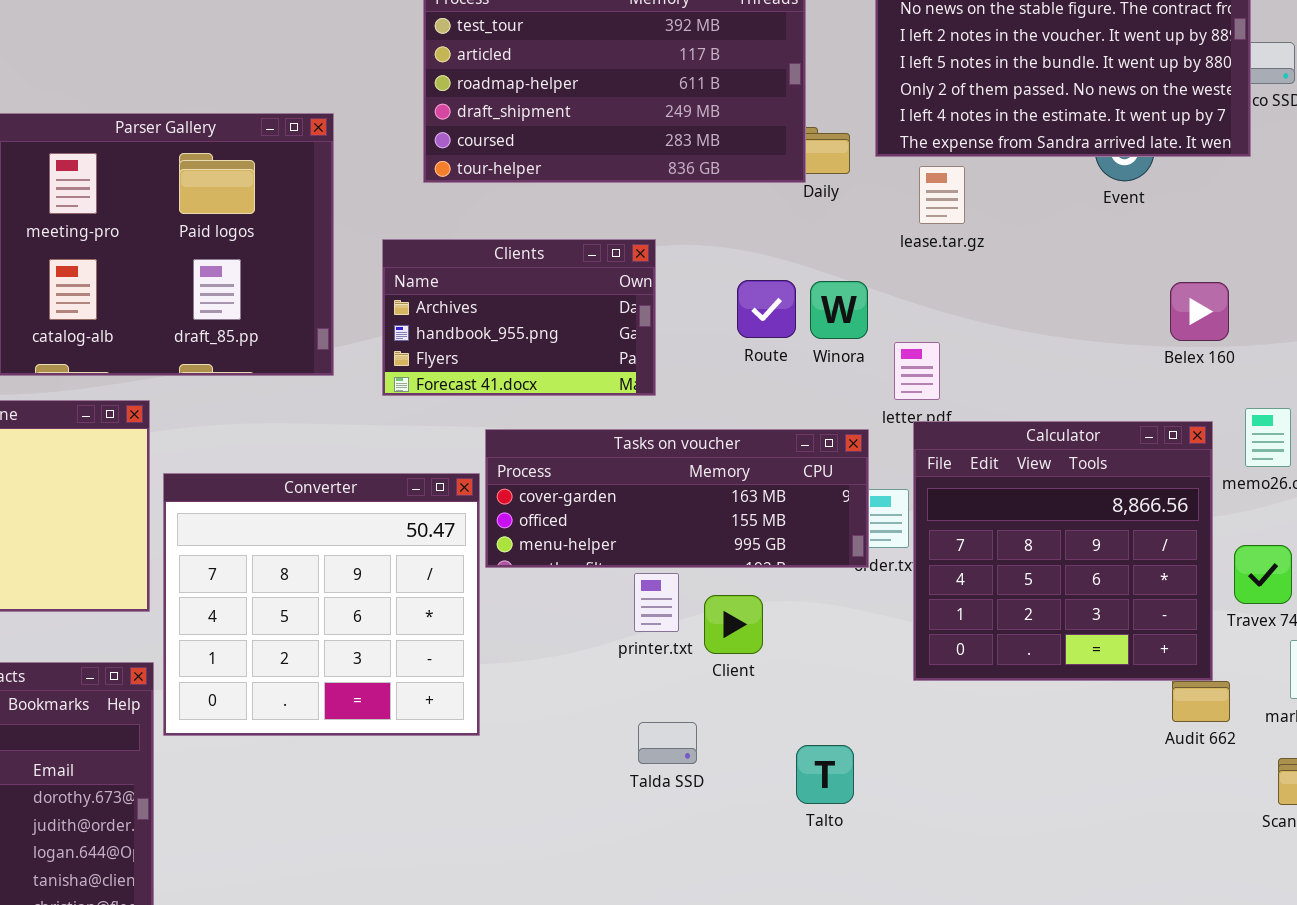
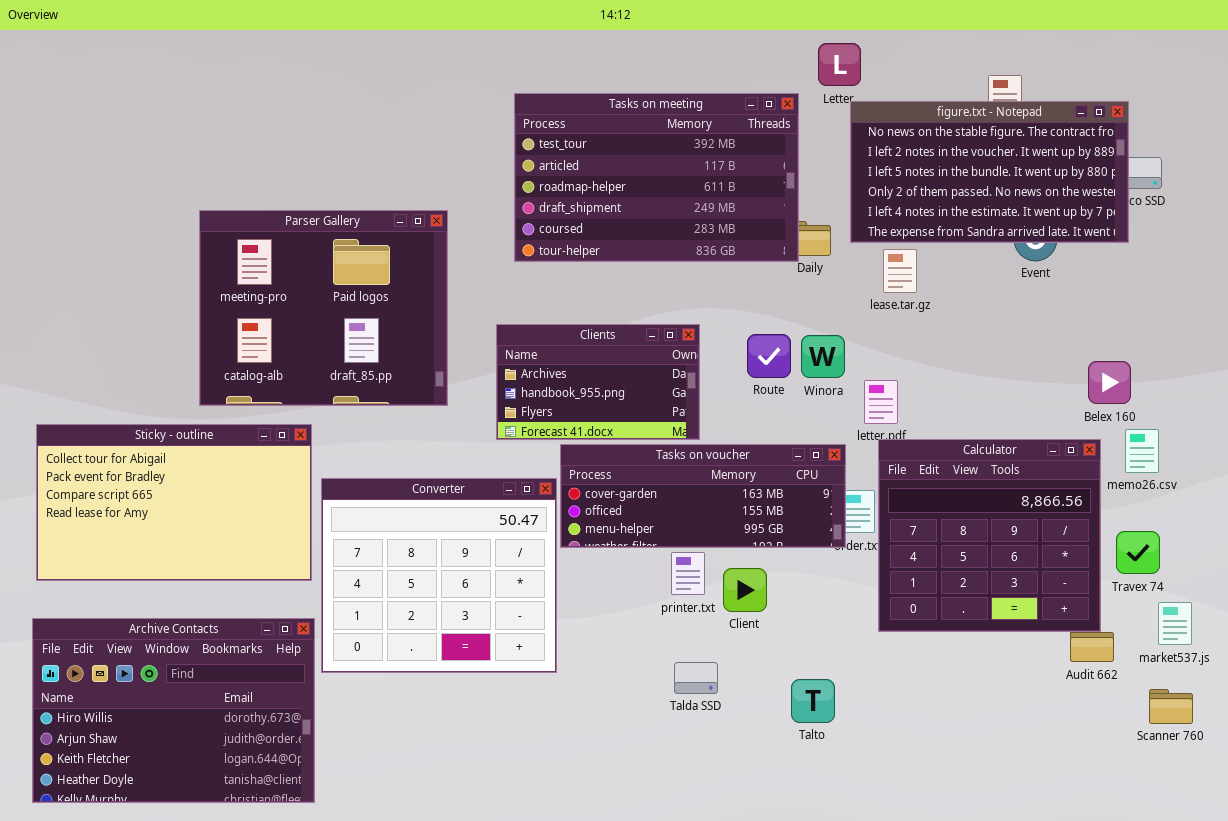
Clients: [382,239,656,396] -> [496,324,700,440], moved
Belex 160: [1170,282,1229,341] -> [1088,361,1131,404], moved

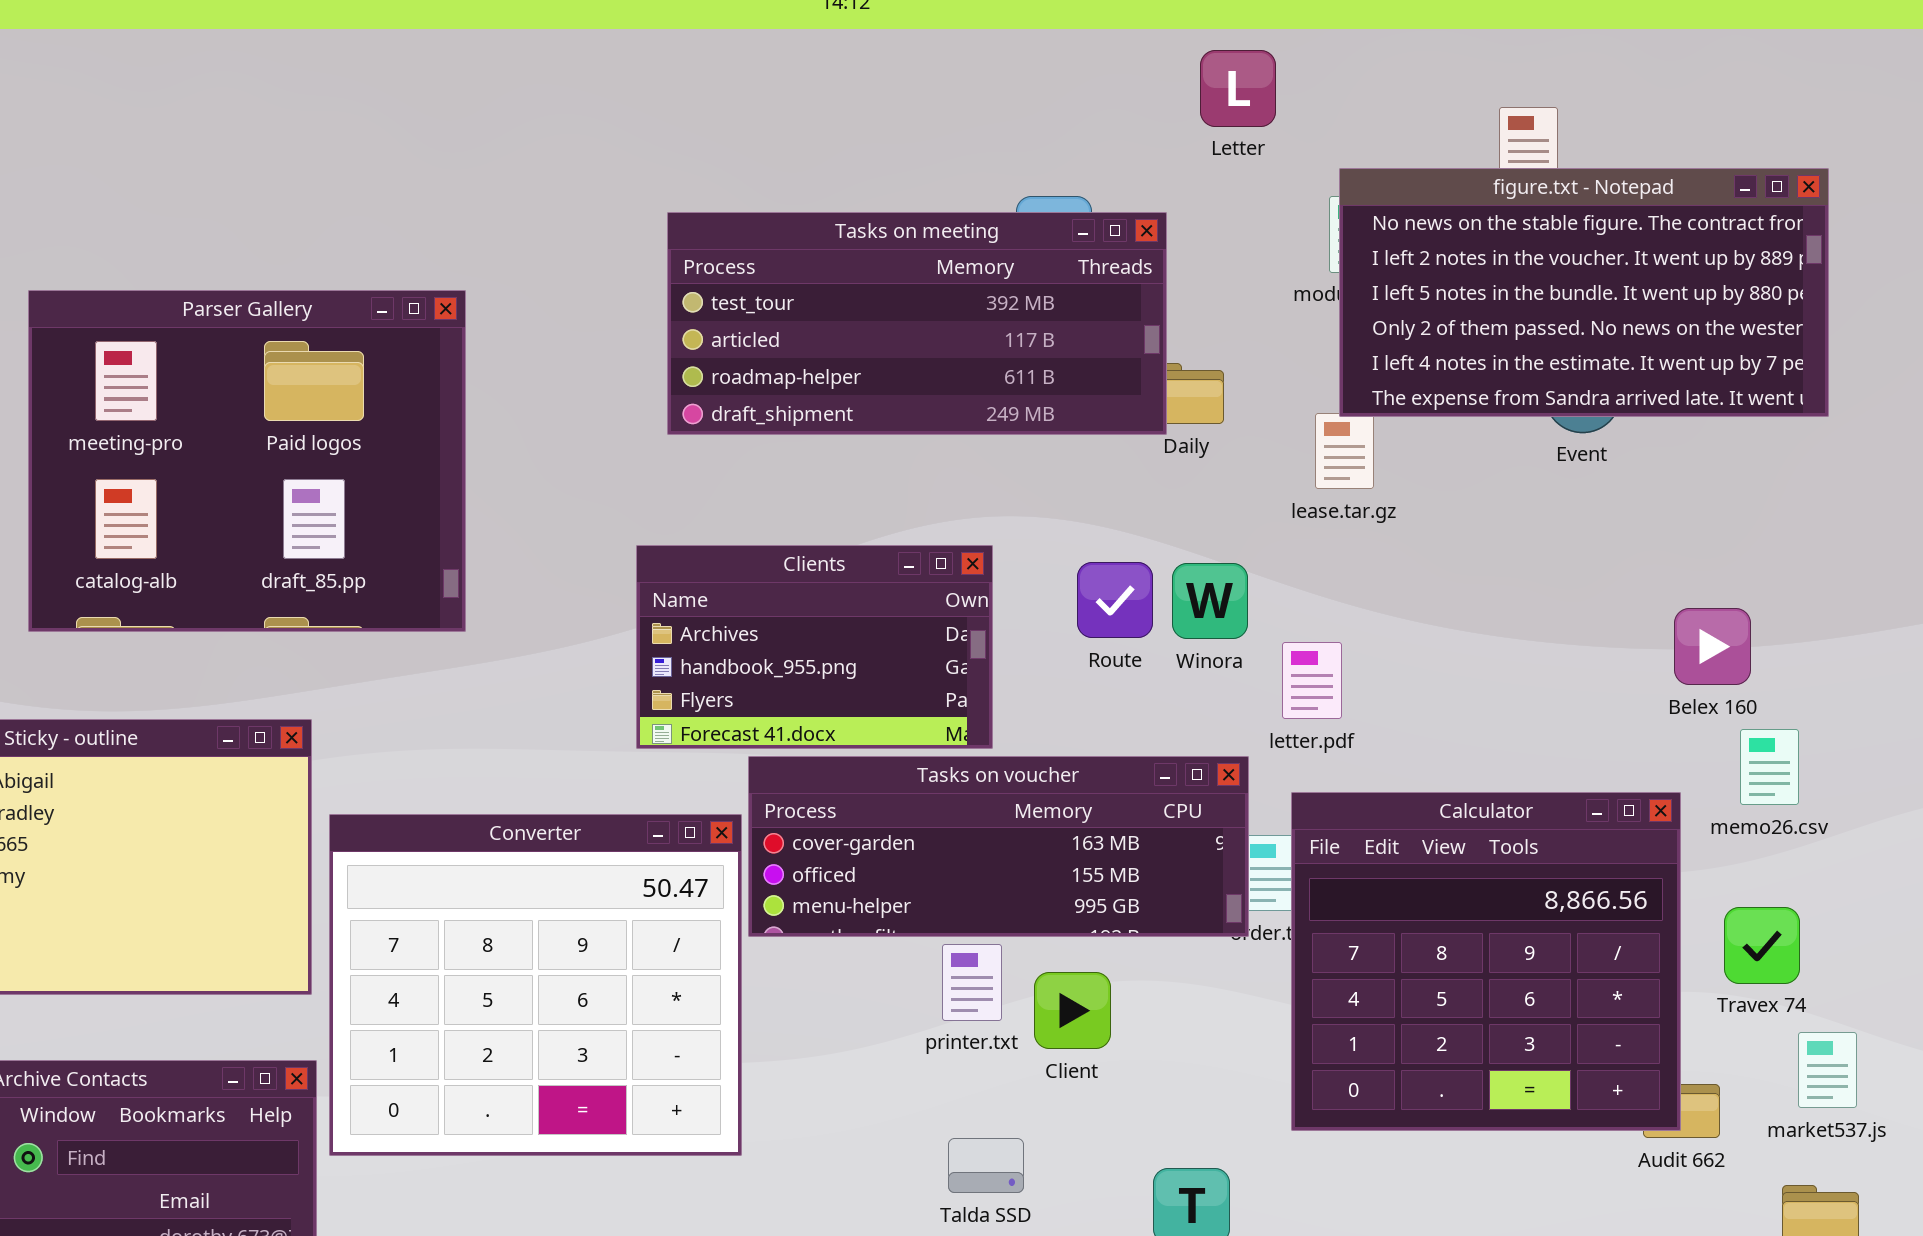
Tasks on meeting: [514,93,799,262] -> [667,212,1167,435], resized
figure.txt - Notepad: [850,101,1129,243] -> [1339,168,1829,417], moved
Parser Gallery: [199,210,448,406] -> [28,290,466,632], moved
Calculator: [878,439,1101,632] -> [1291,792,1681,1131], moved

